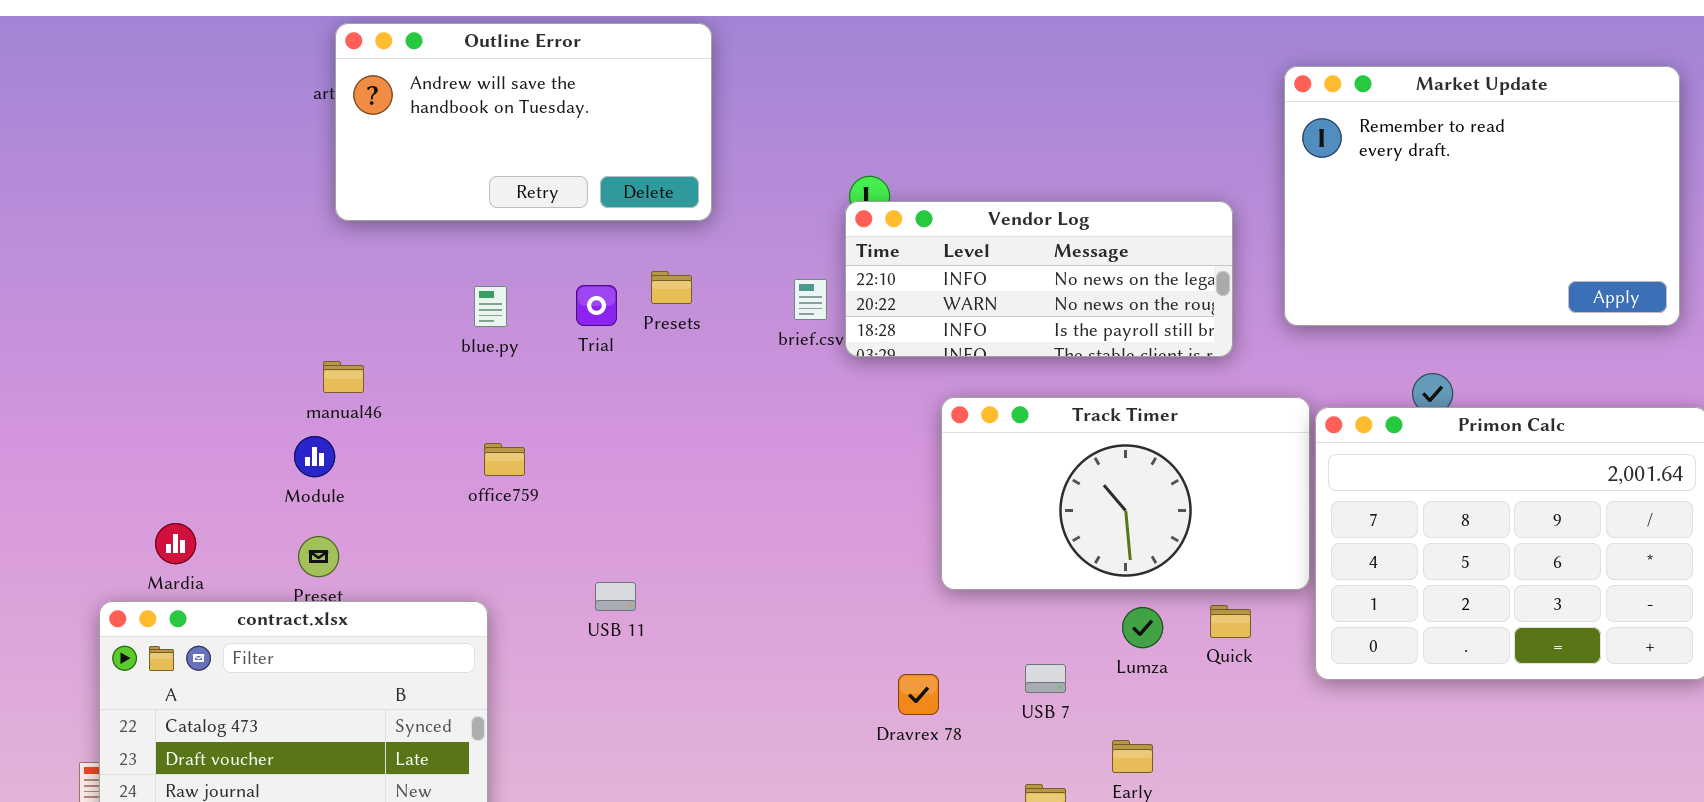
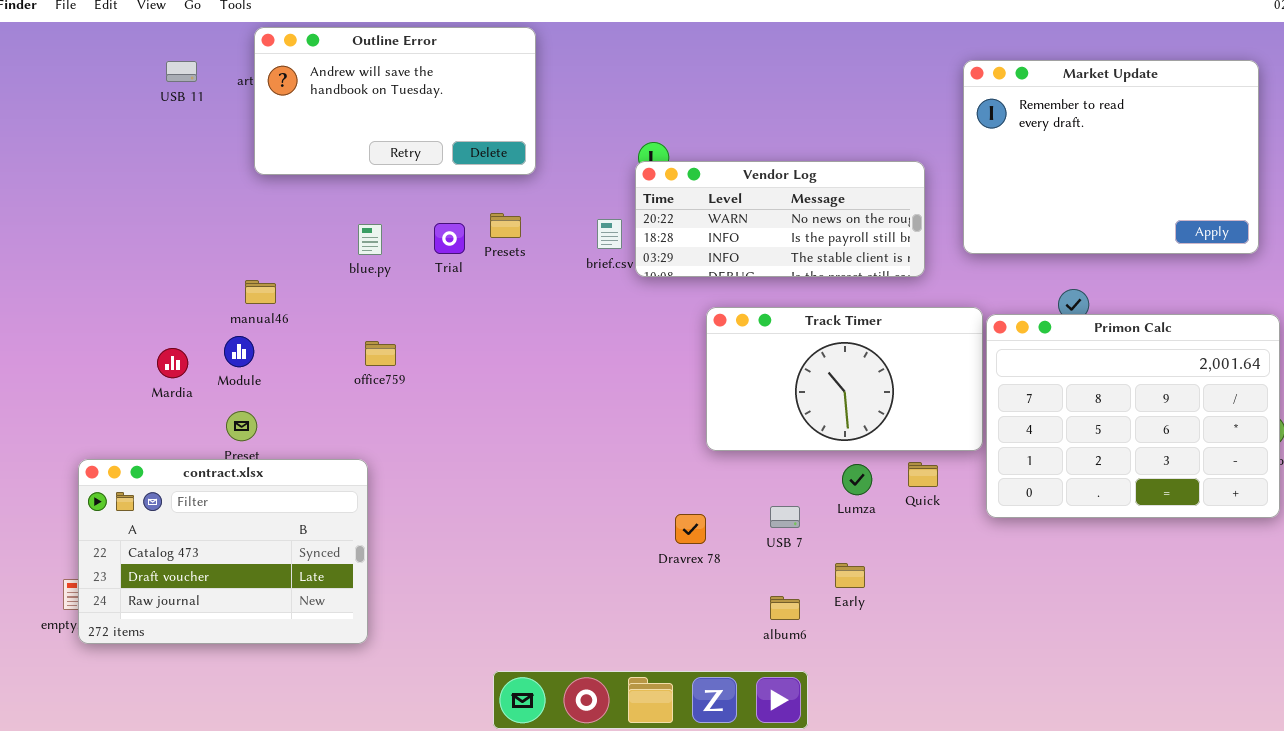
Vendor Log: [845,201,1233,357] -> [635,161,925,277], scrolled down 1 row
Mardia: [155,523,196,564] -> [157,348,188,378], moved
USB 11: [595,582,636,611] -> [166,61,197,82], moved

